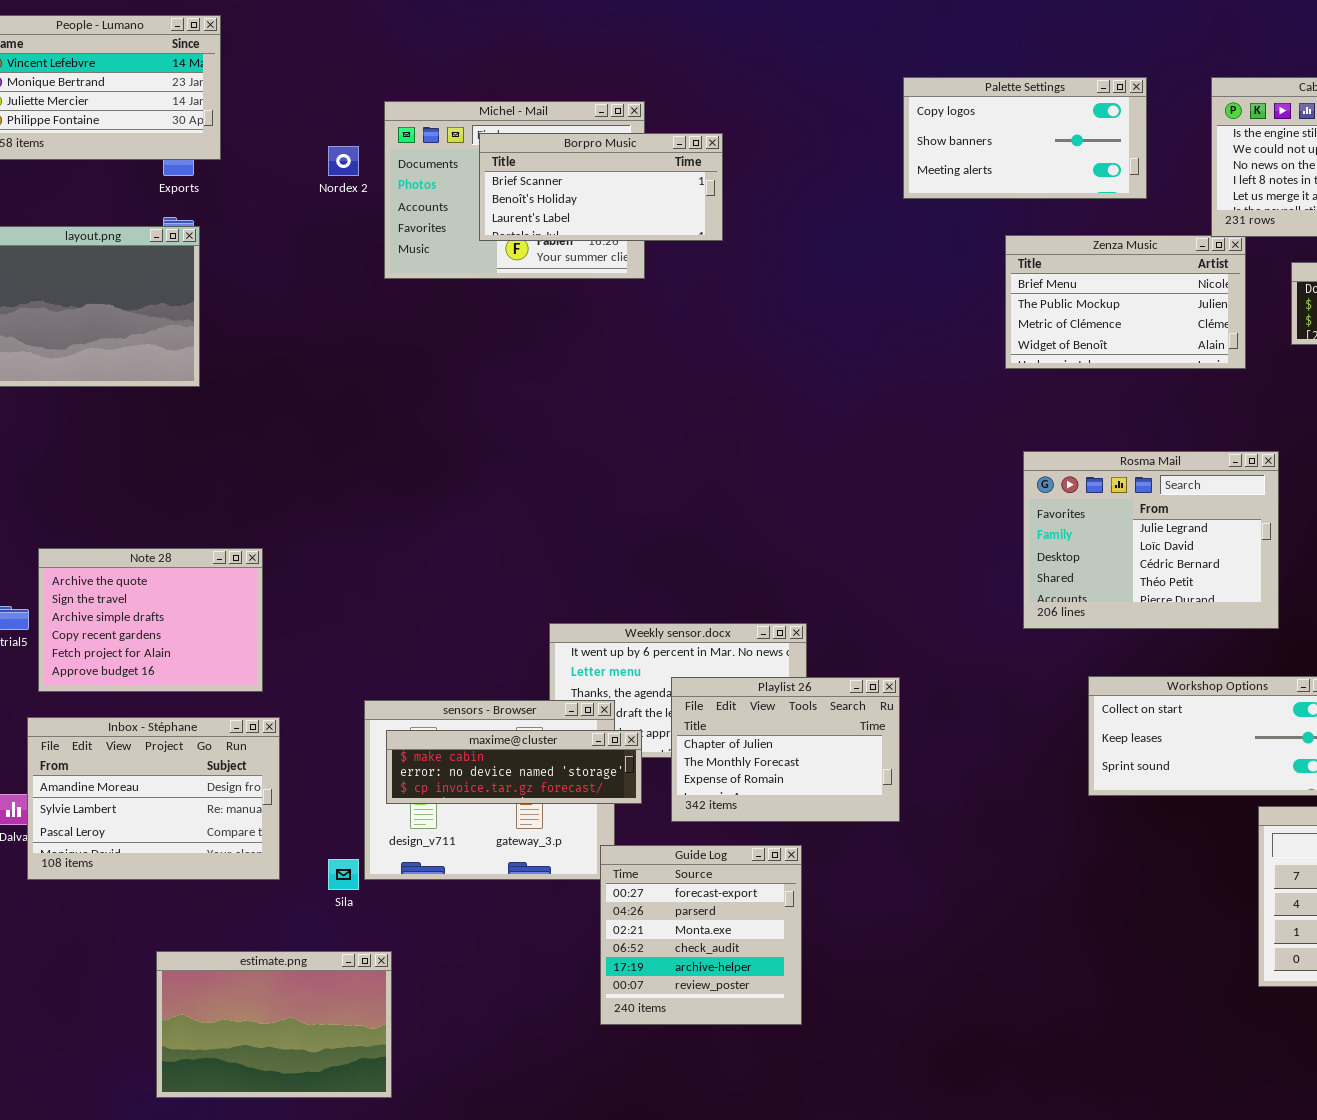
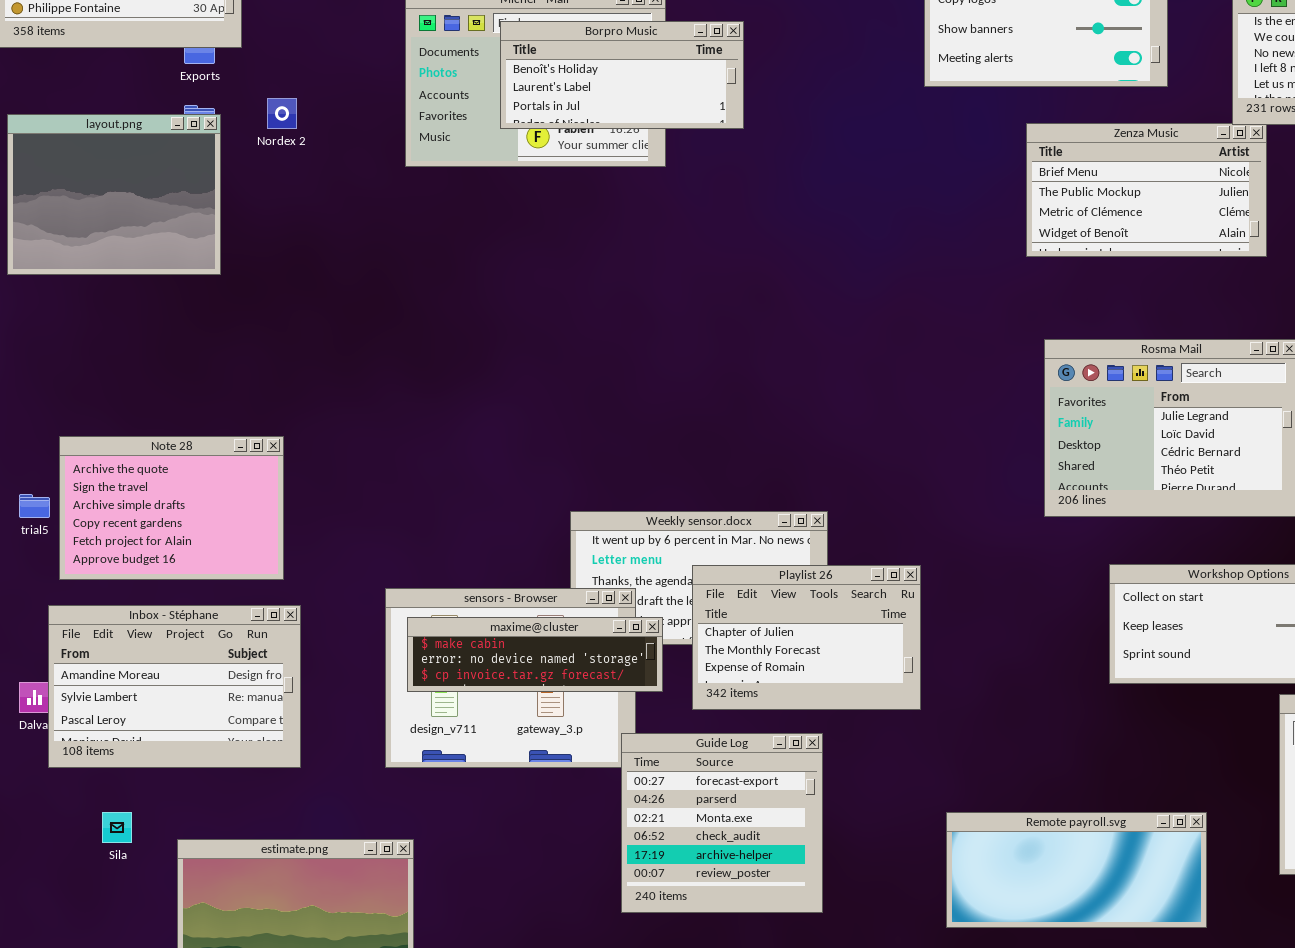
Borpro Music: [479,133,723,241] -> [500,21,744,129], scrolled down 1 row
Nordex 2: [328,146,359,176] -> [267,98,297,129], moved
Sila: [328,859,359,890] -> [102,812,132,843], moved
Remote payroll.svg: none -> [946,812,1207,928], opened

